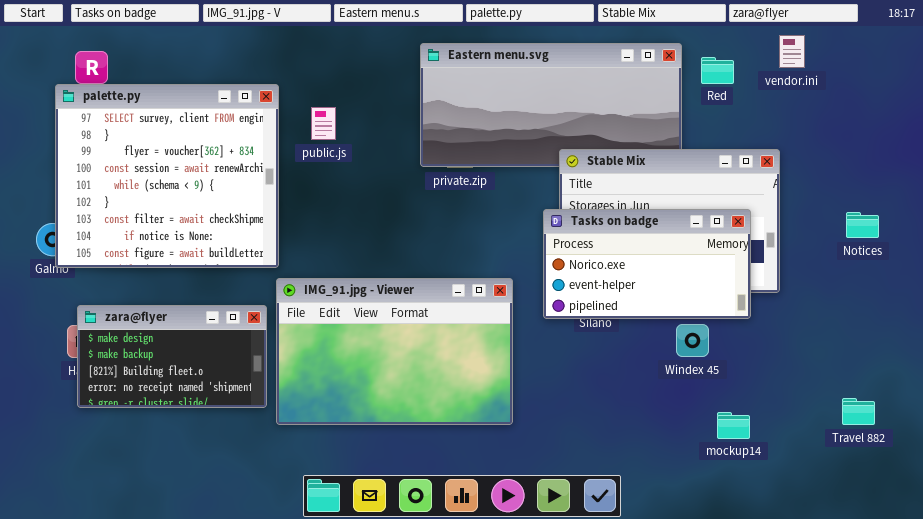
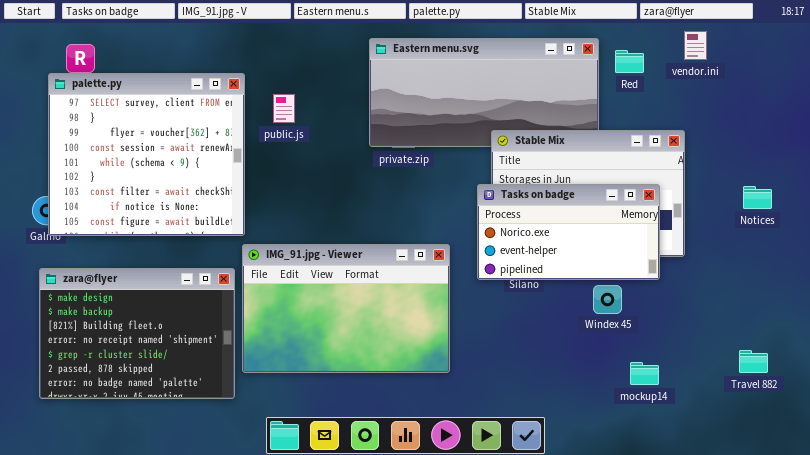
zara@flyer: [77,305,267,408] -> [39,268,235,399], resized

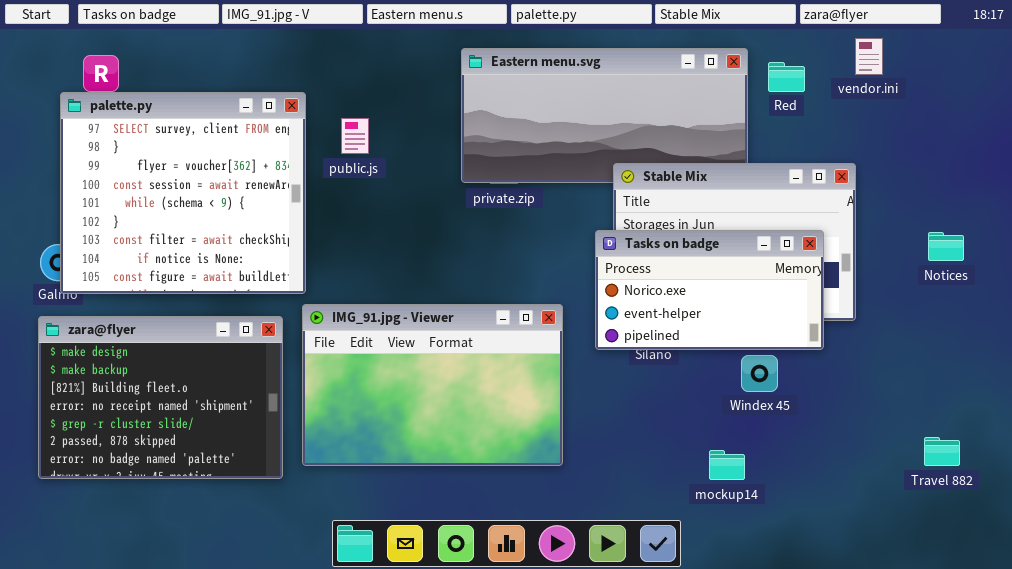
zara@flyer: [39,268,235,399] -> [38,316,283,479], moved
mockup14: [630,362,659,385] -> [709,450,745,480], moved

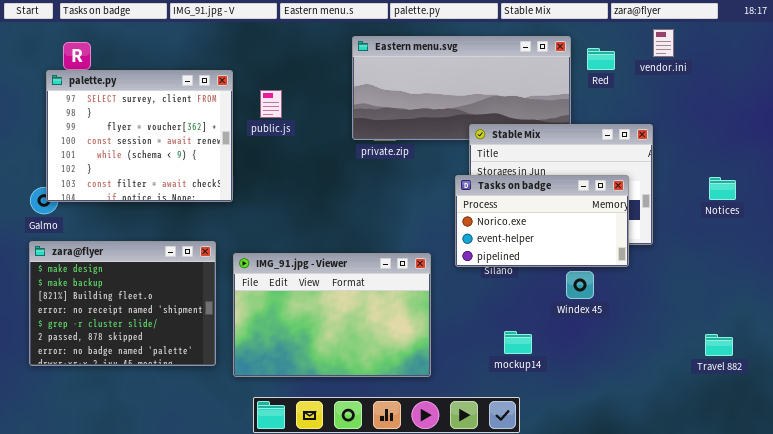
palette.py: [60,92,306,294] -> [46,70,233,202], resized
IMG_91.jpg - Viewer: [302,304,563,466] -> [233,253,431,377], moved
mockup14: [709,450,745,480] -> [504,331,532,354], moved

